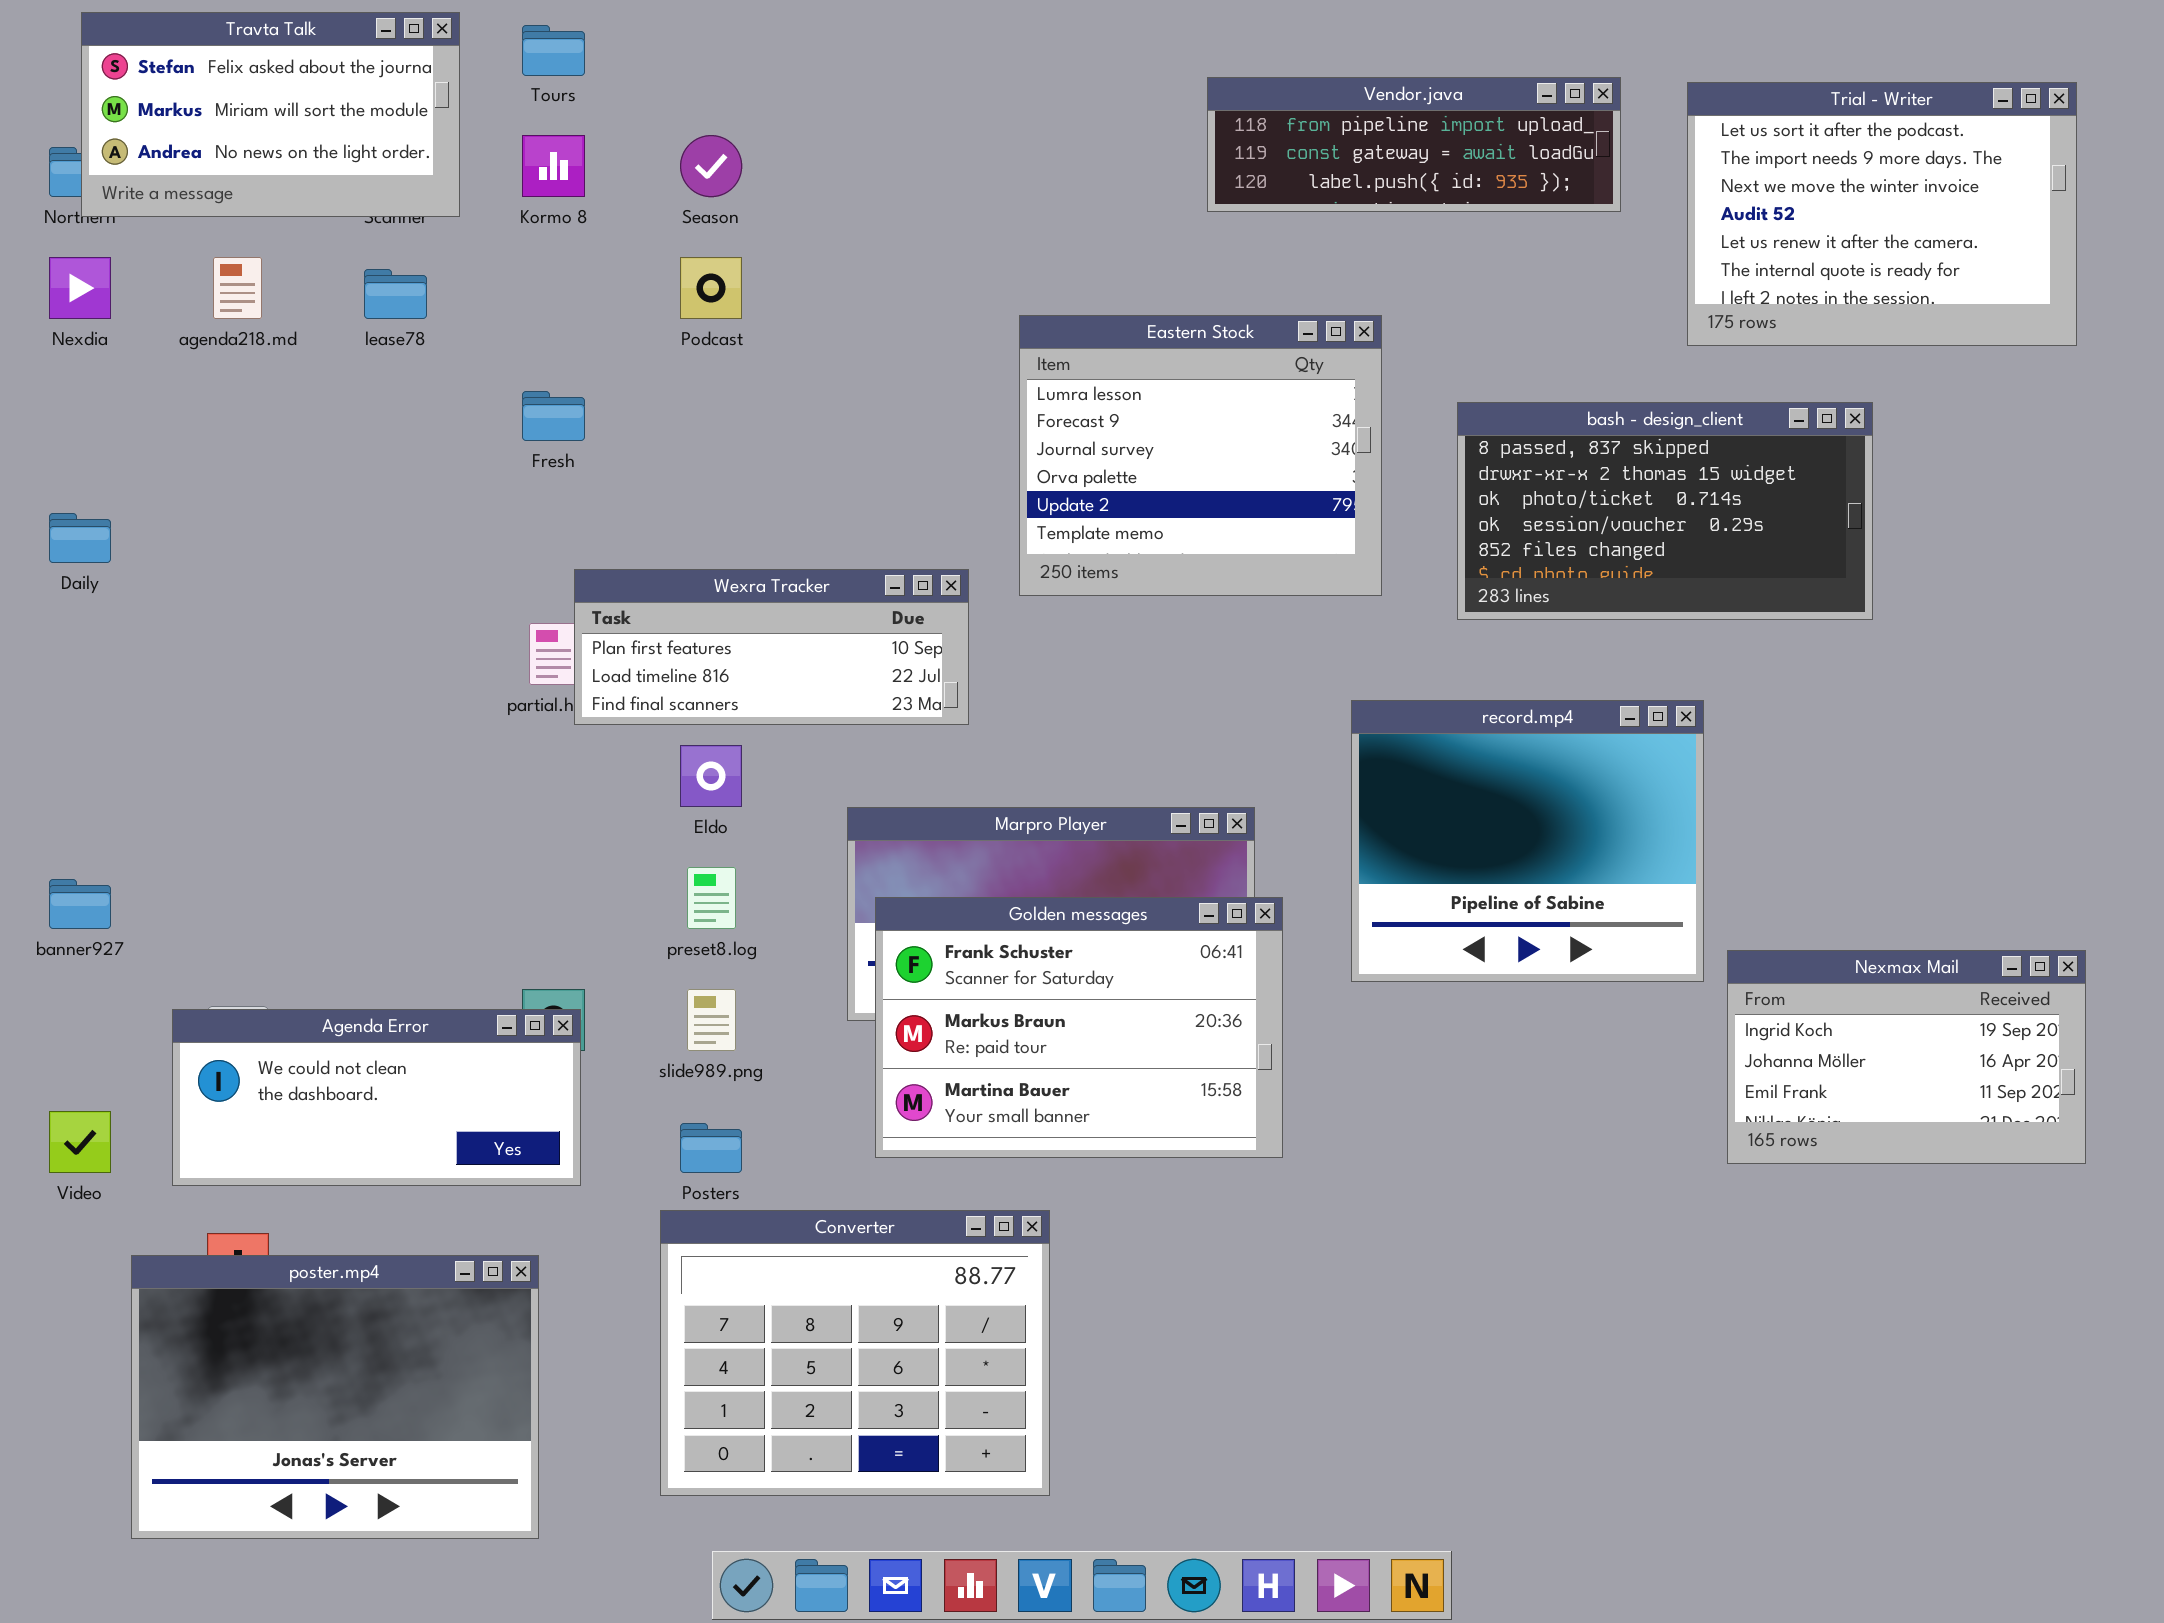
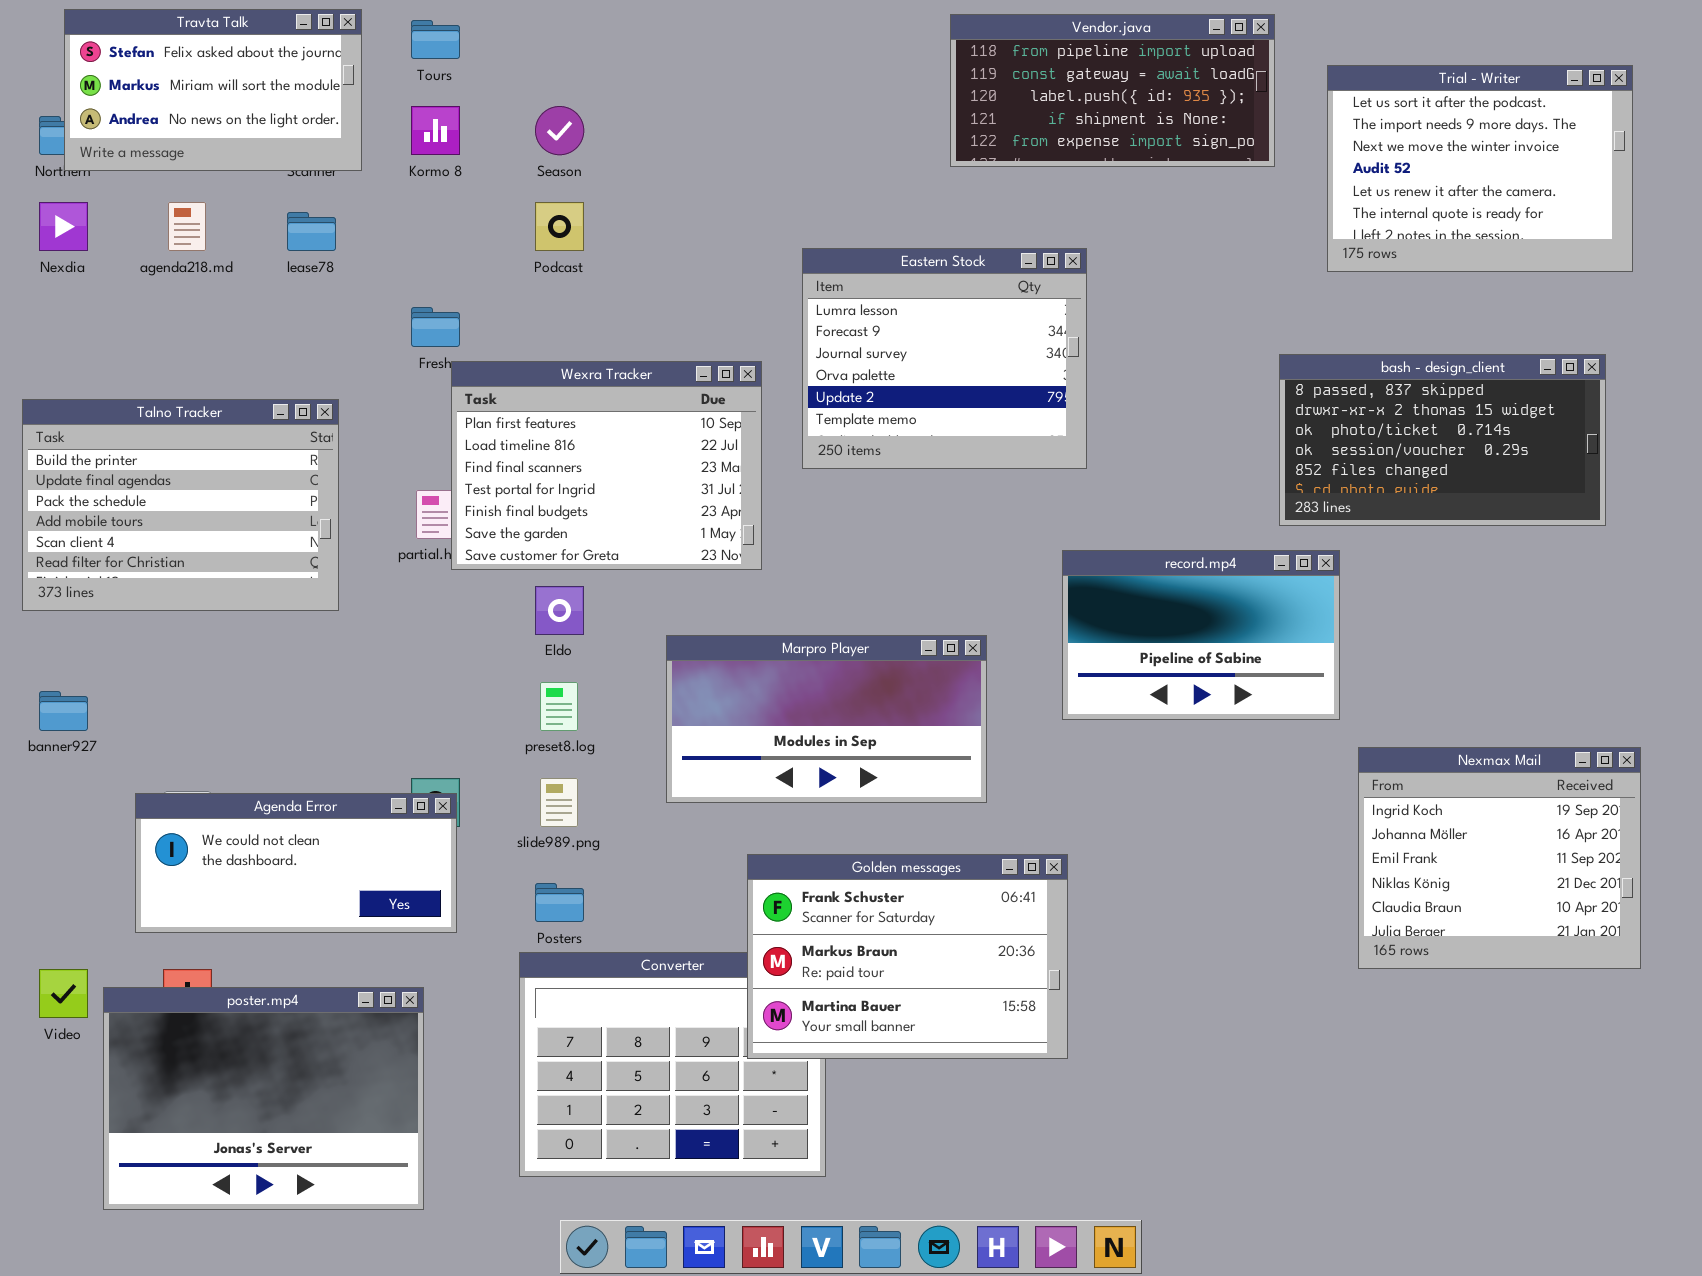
Vendor.java: [1207,77,1621,212] -> [950,14,1275,167], resized
bash - design_client: [1457,402,1873,620] -> [1279,354,1606,526], moved
Talno Tracker: none -> [22,399,339,611], opened
Wexra Tracker: [574,569,969,725] -> [451,361,762,570], resized
record.mp4: [1351,700,1704,982] -> [1062,550,1340,720], resized
Golden messages: [875,897,1283,1158] -> [747,854,1068,1059], moved
Nexmax Mail: [1727,950,2086,1164] -> [1358,747,1641,969], resized
Video: [49,1111,111,1173] -> [39,969,88,1018], moved

